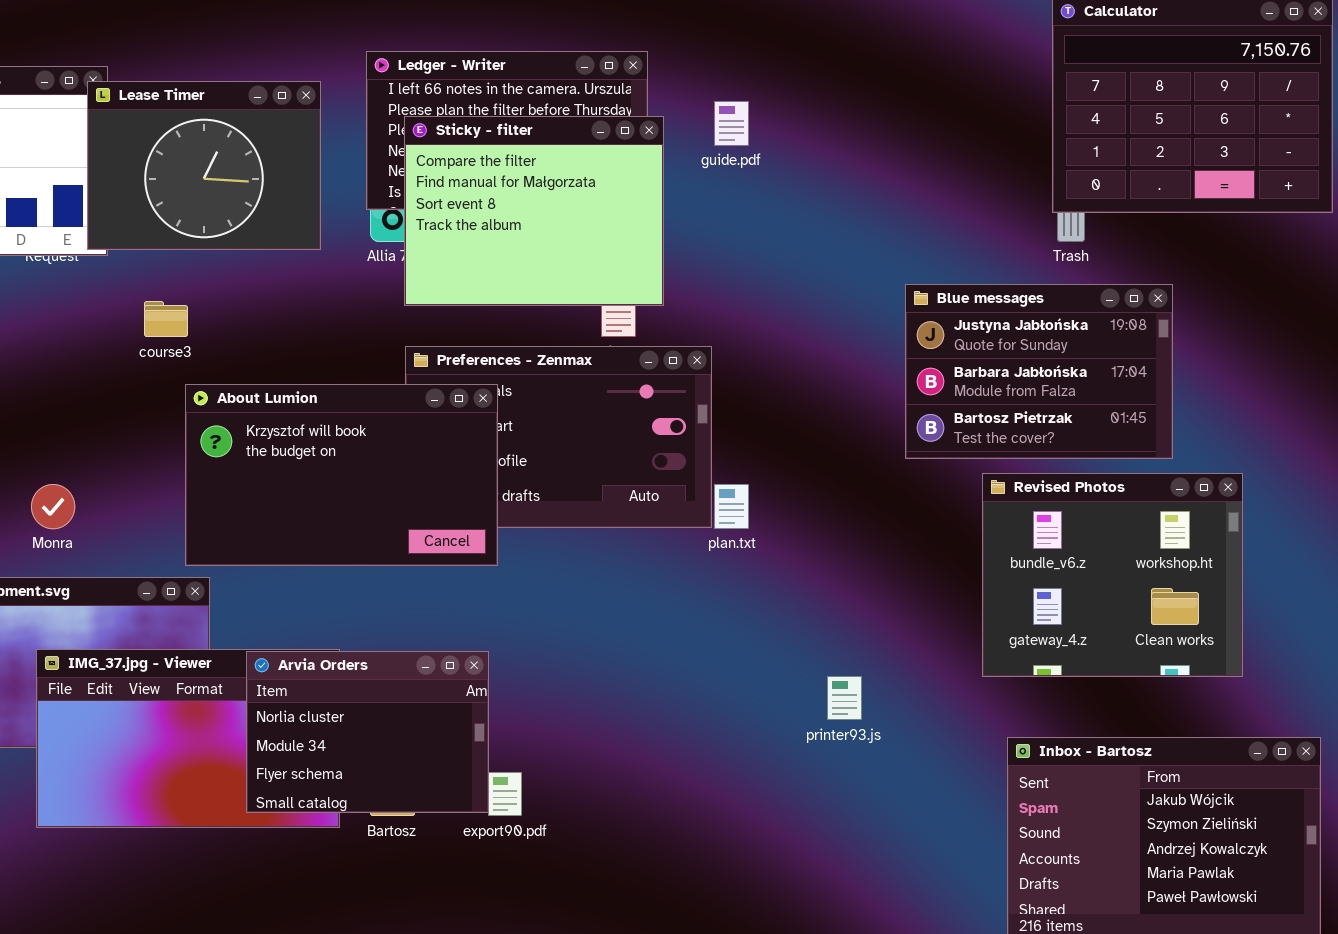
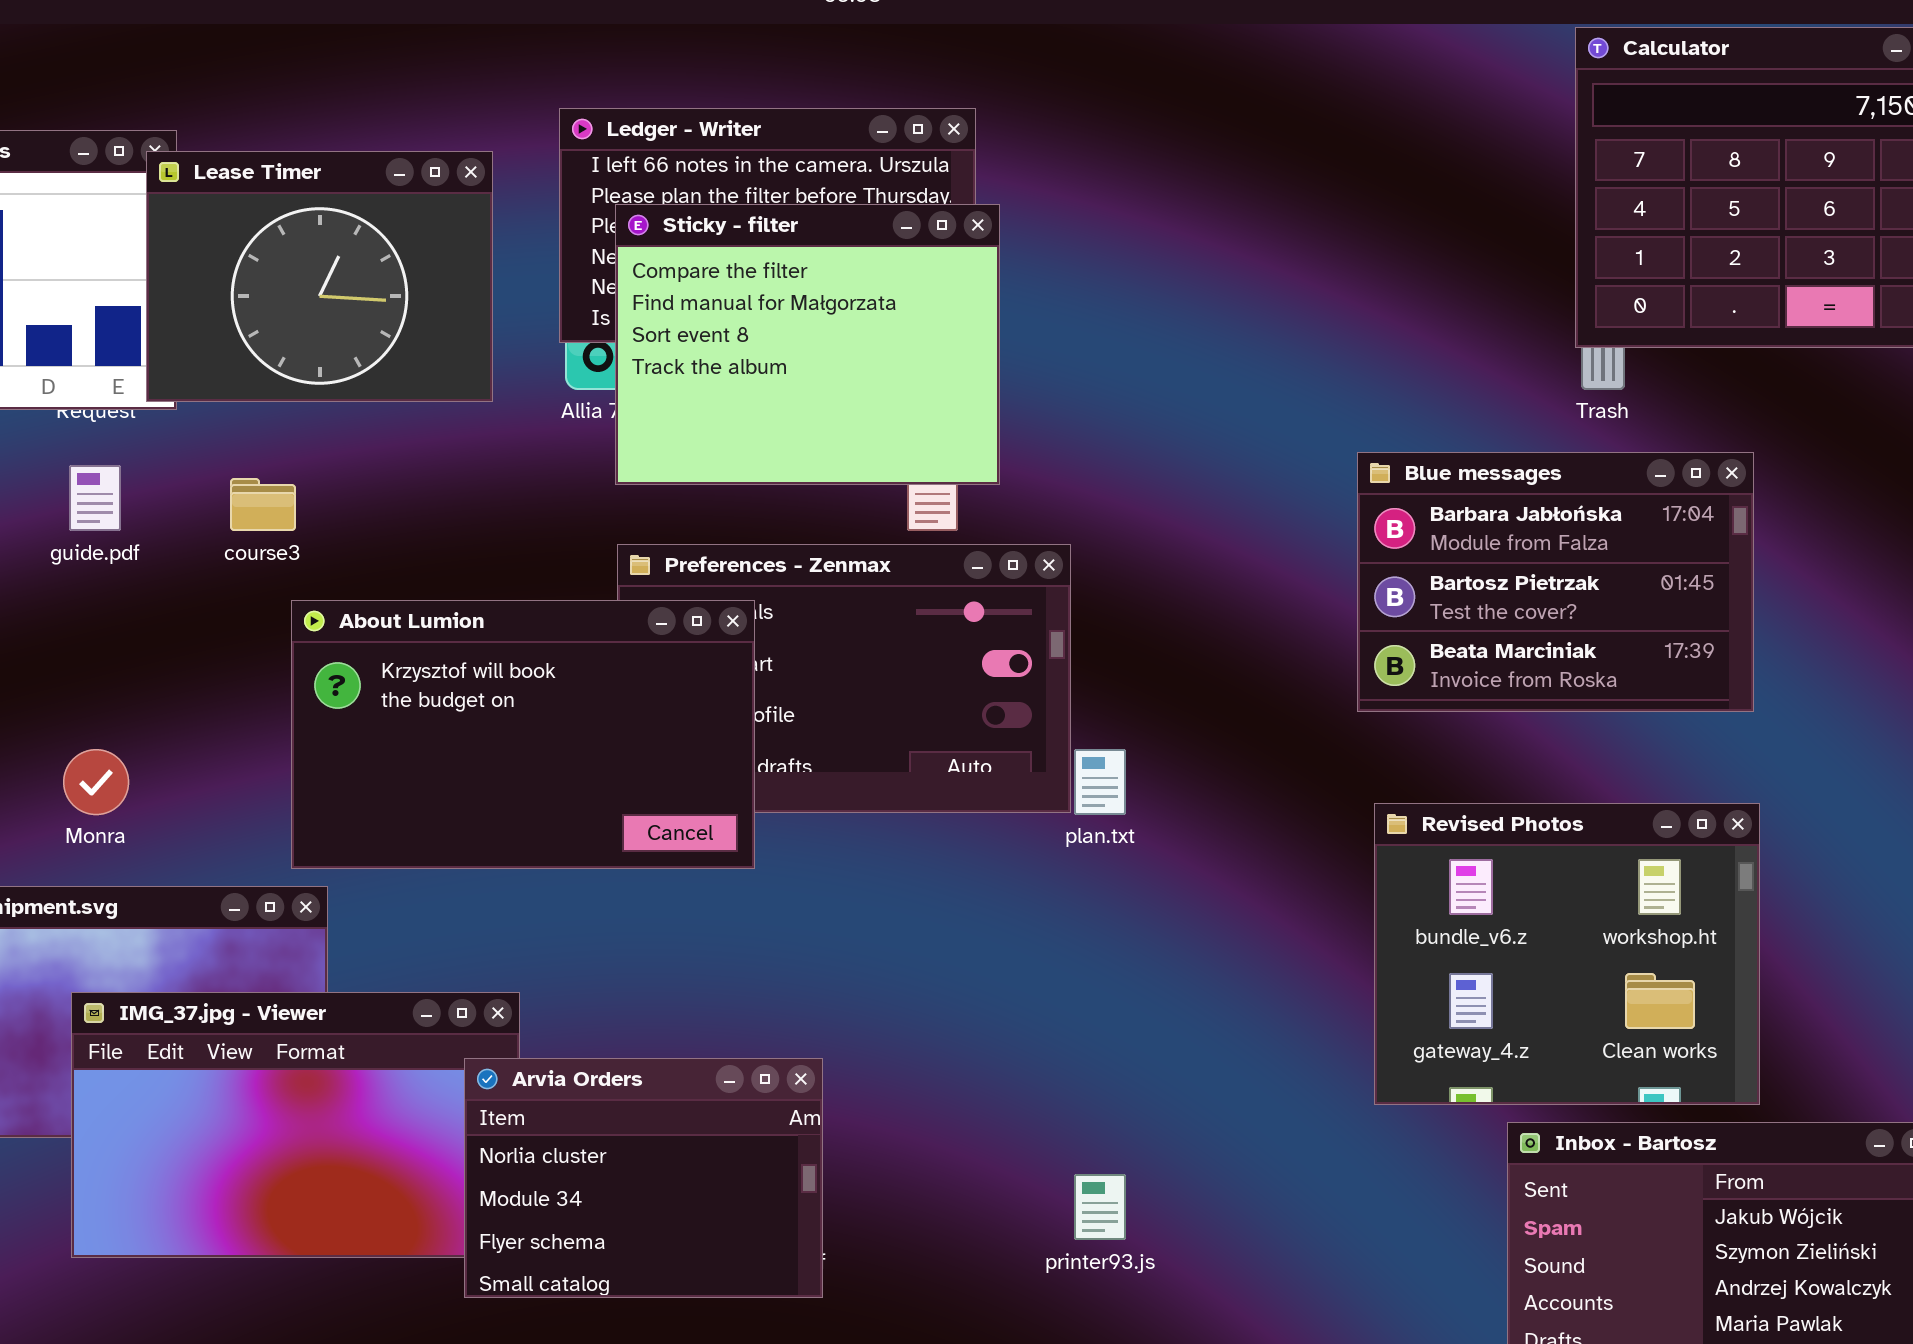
guide.pdf: [714,101,749,146] -> [69,465,121,531], moved
Blue messages: [905,284,1173,459] -> [1357,452,1754,712], scrolled down 1 row
Revised Photos: [982,473,1243,677] -> [1374,803,1760,1105], moved
Arvia Orders: [246,651,489,813] -> [464,1058,823,1298], moved
printer93.js: [827,676,862,720] -> [1074,1174,1126,1240], moved

